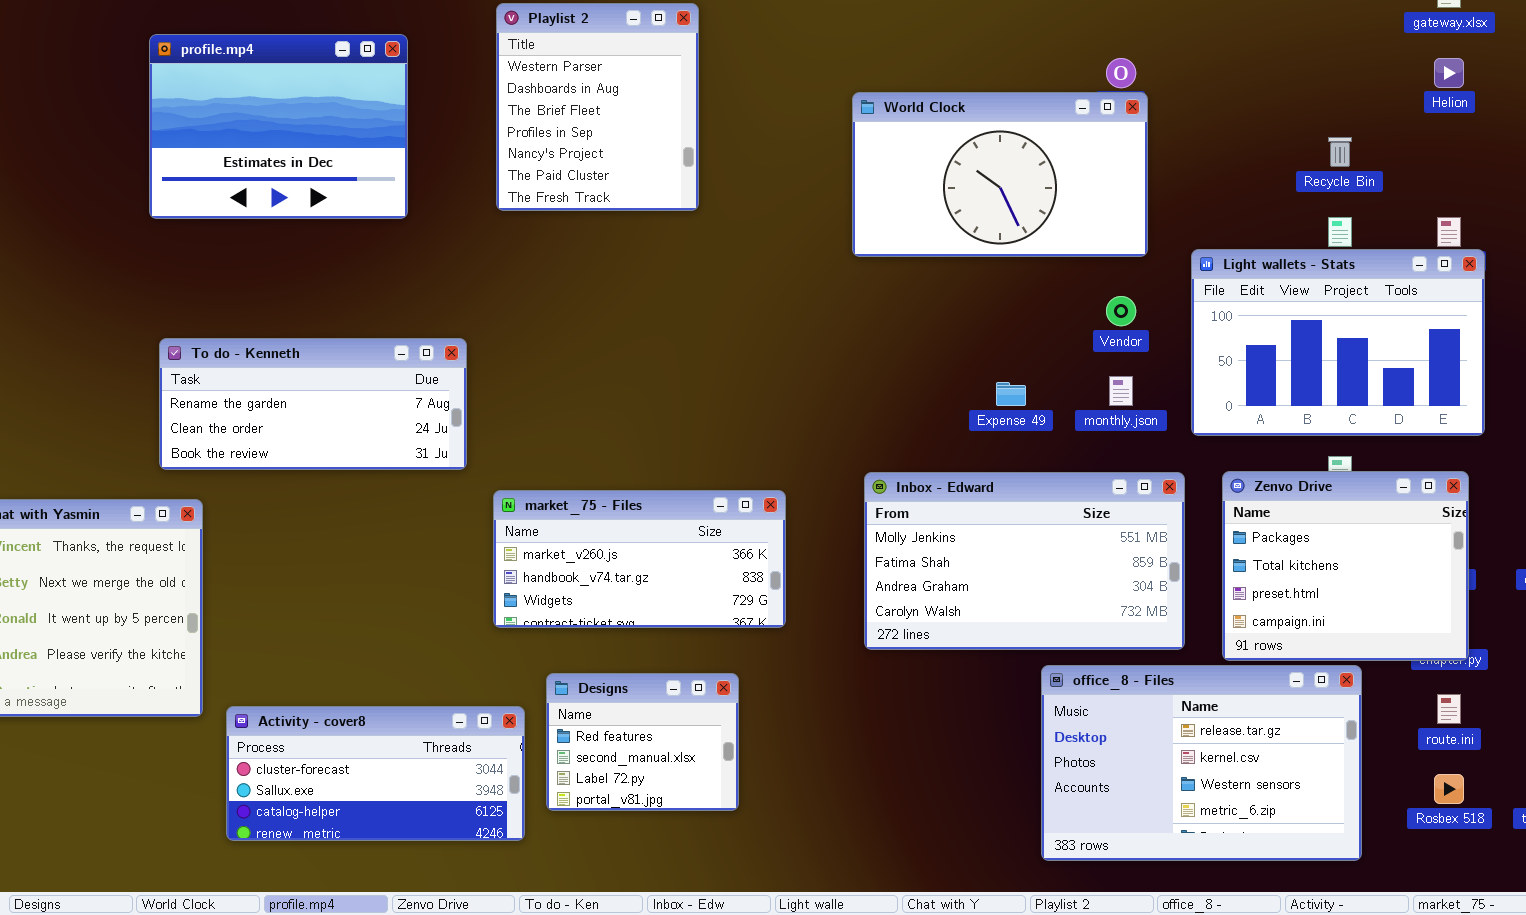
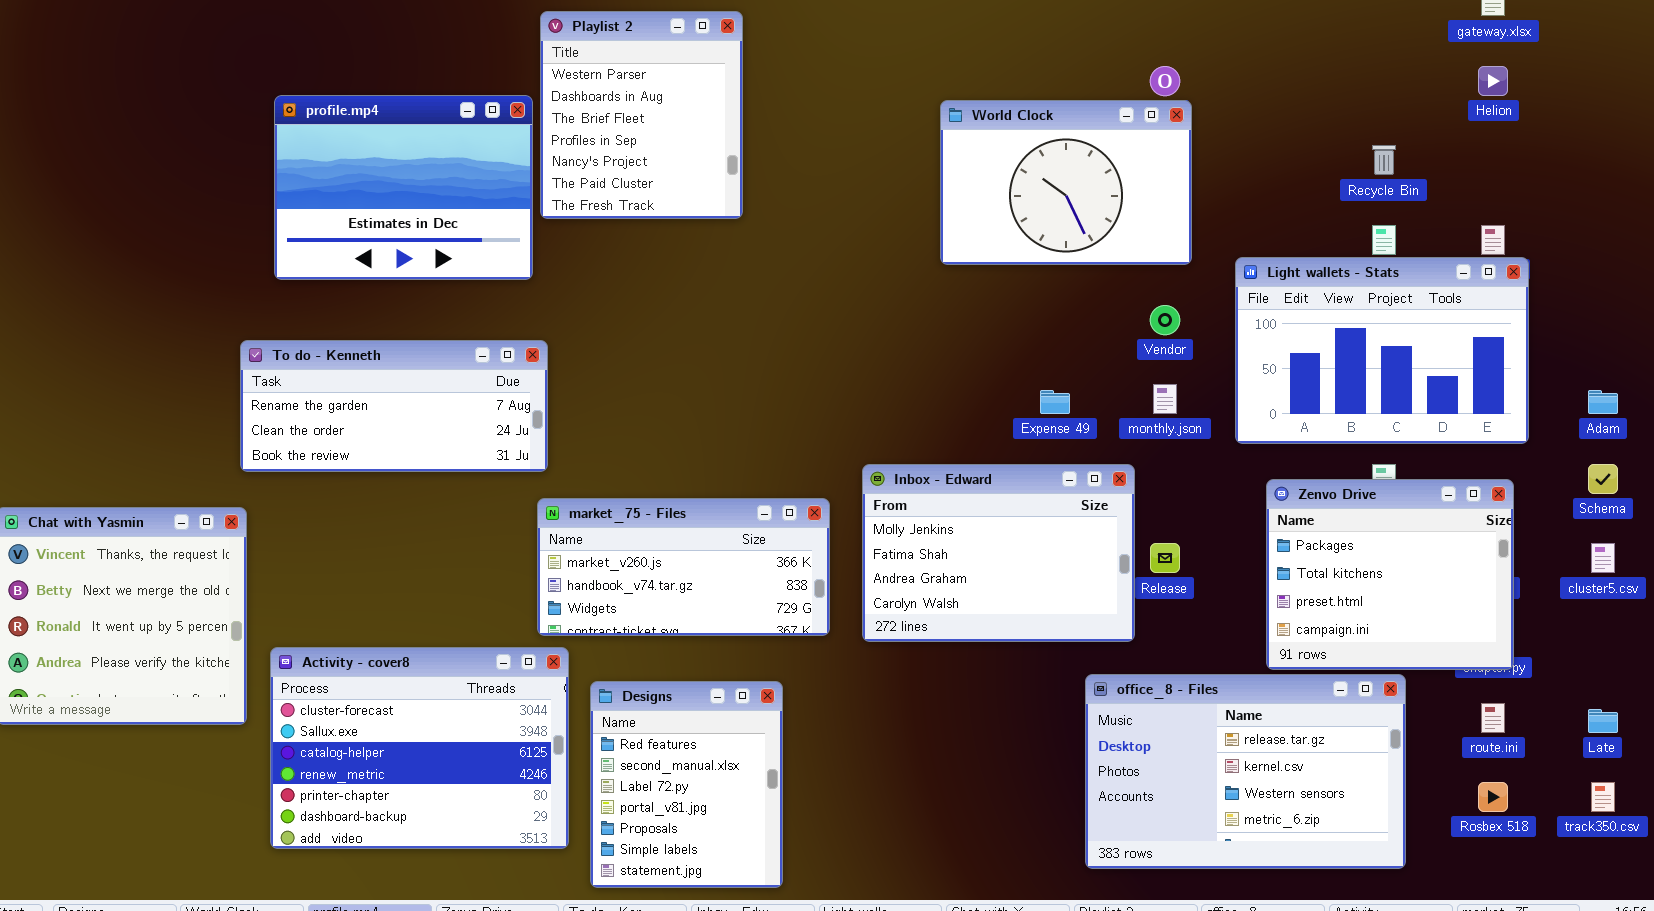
profile.mp4: [149,34,408,219] -> [274,95,533,280], moved
World Clock: [852,92,1148,257] -> [940,100,1192,265], resized
To do - Kenneth: [159,338,467,470] -> [240,340,548,472], moved
Inbox - Edward: [864,472,1185,650] -> [862,464,1135,642], moved, resized
Designs: [546,673,739,811] -> [590,681,783,888], resized
Activity - cover8: [226,706,525,841] -> [270,647,569,849], resized

